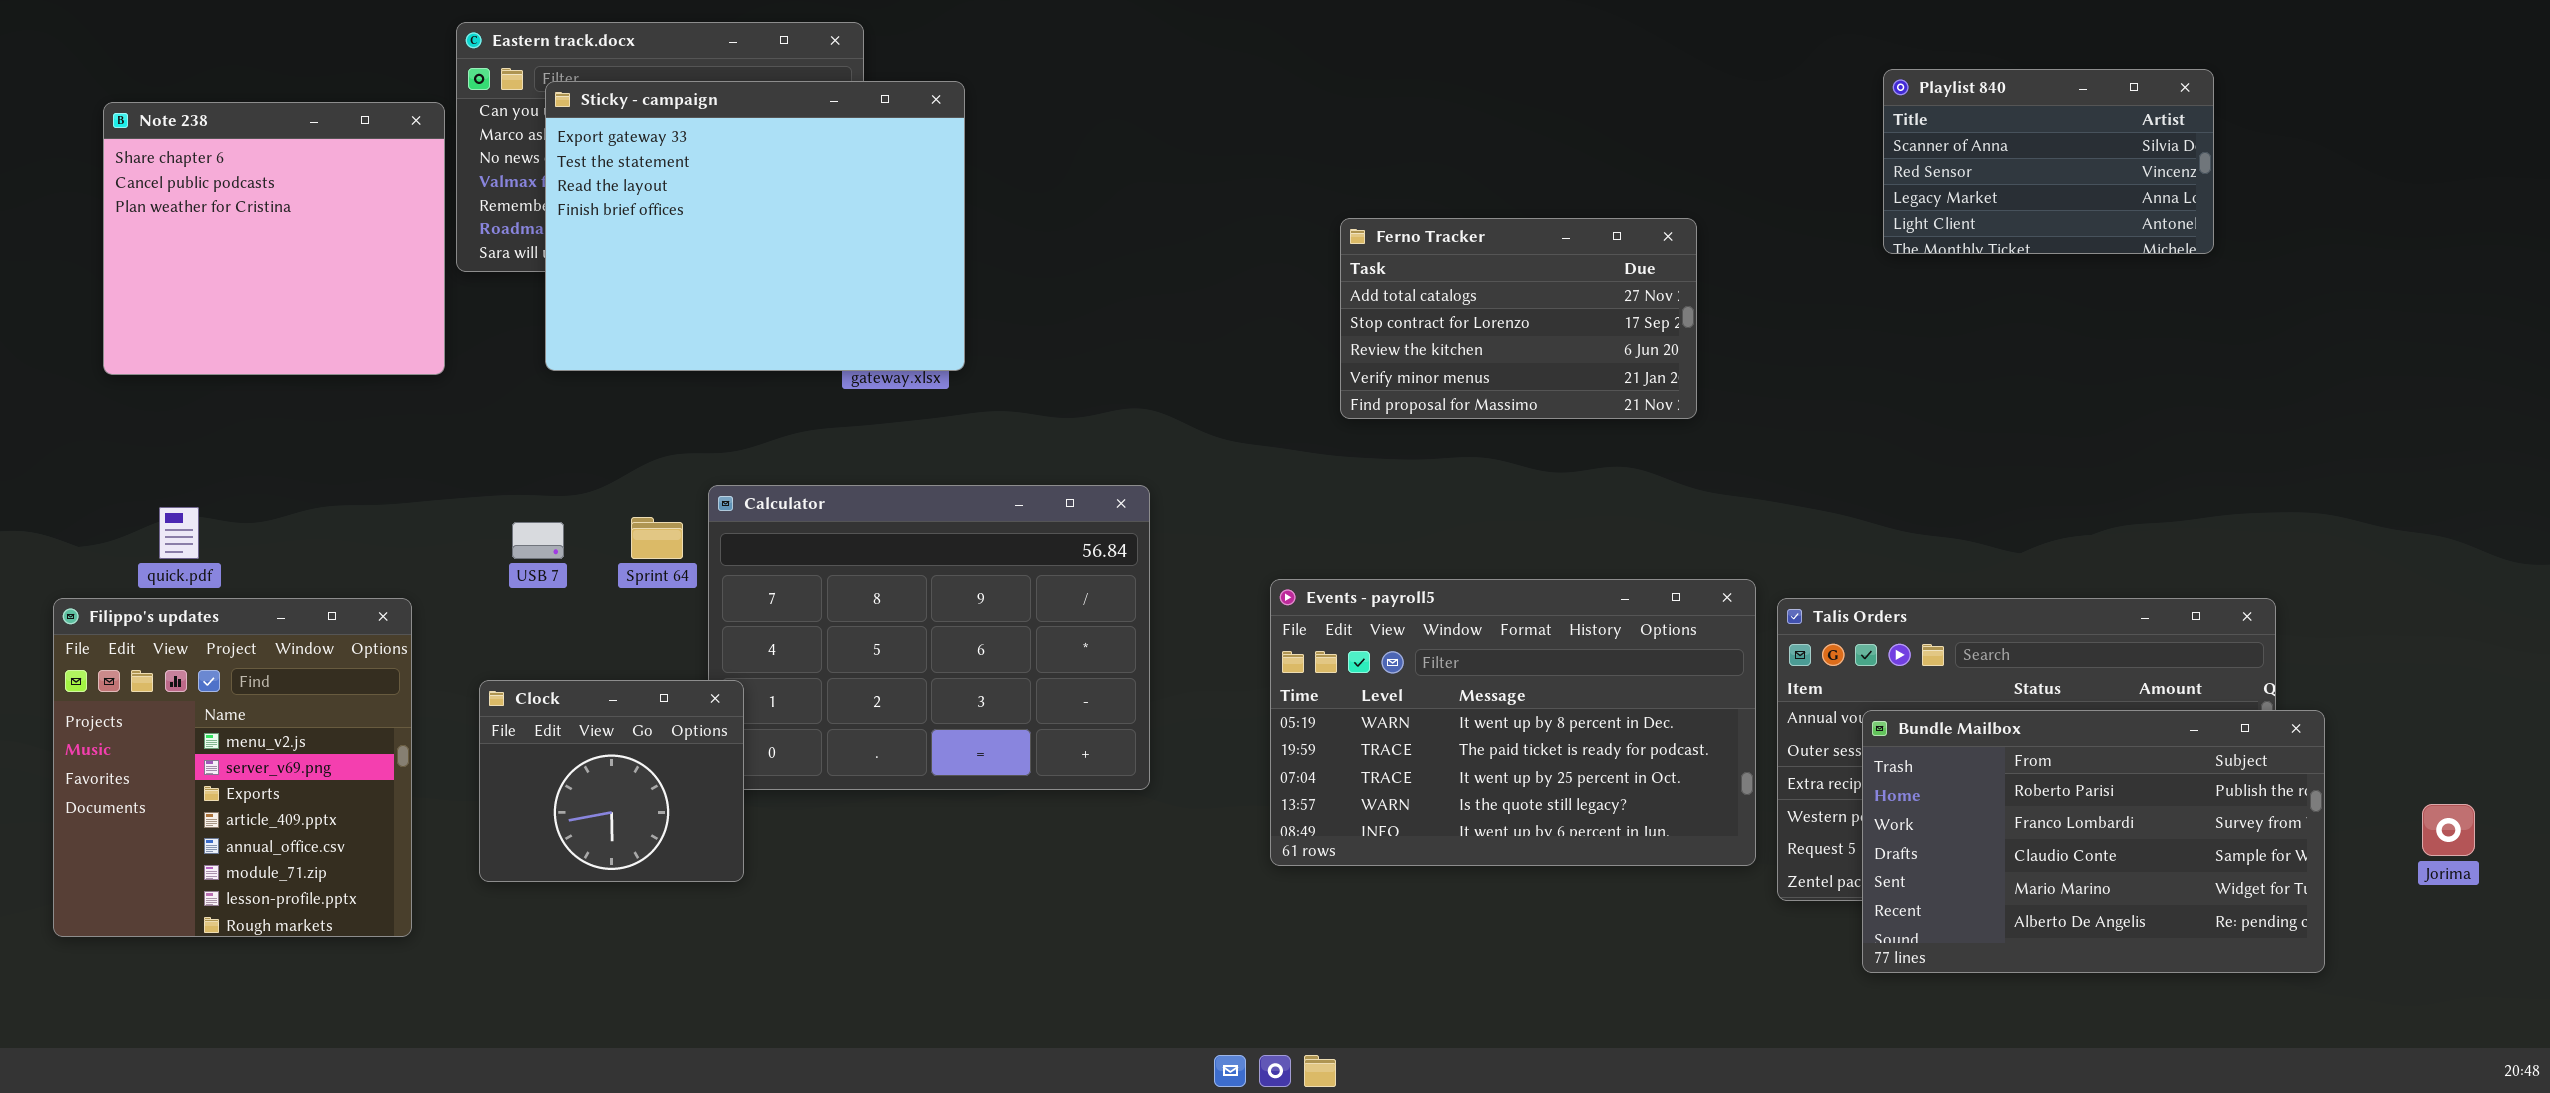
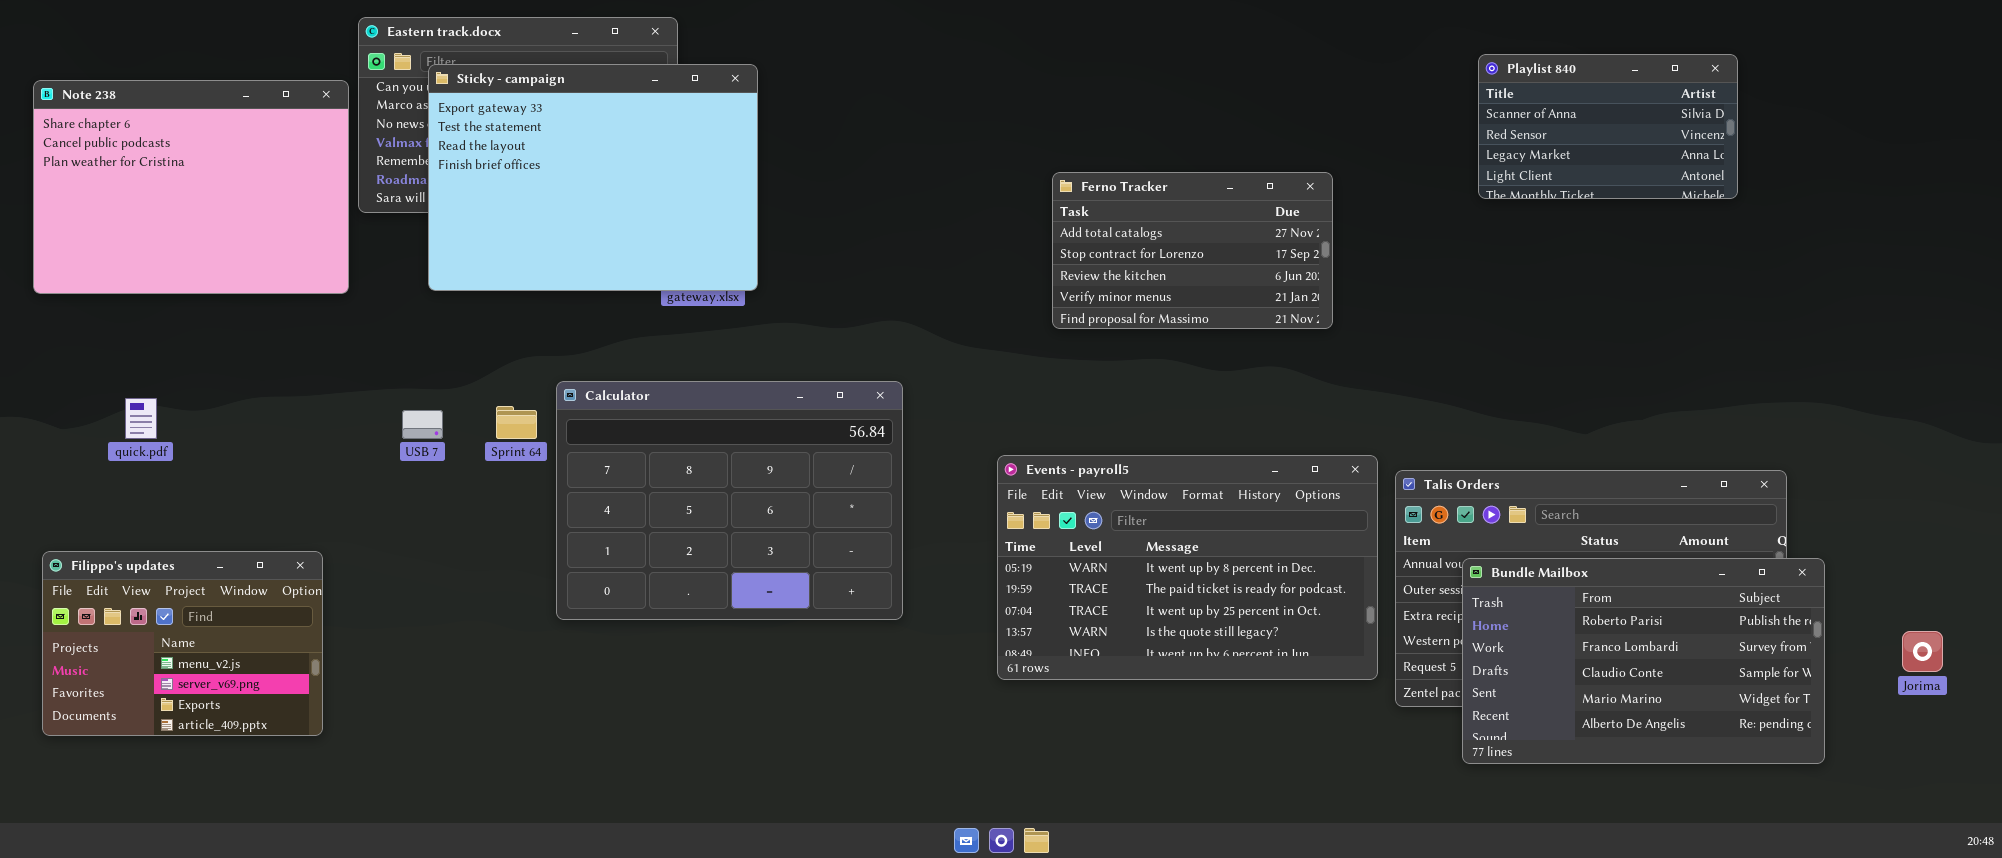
Note 238: [103,102,445,375] -> [33,80,349,294], resized
Filippo's updates: [53,598,412,937] -> [42,551,323,736], resized
Clock: [479,680,744,882] -> none, closed

